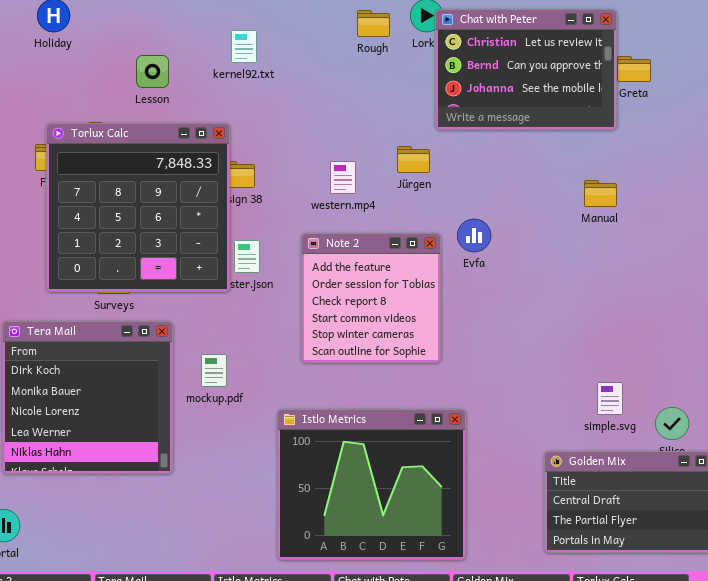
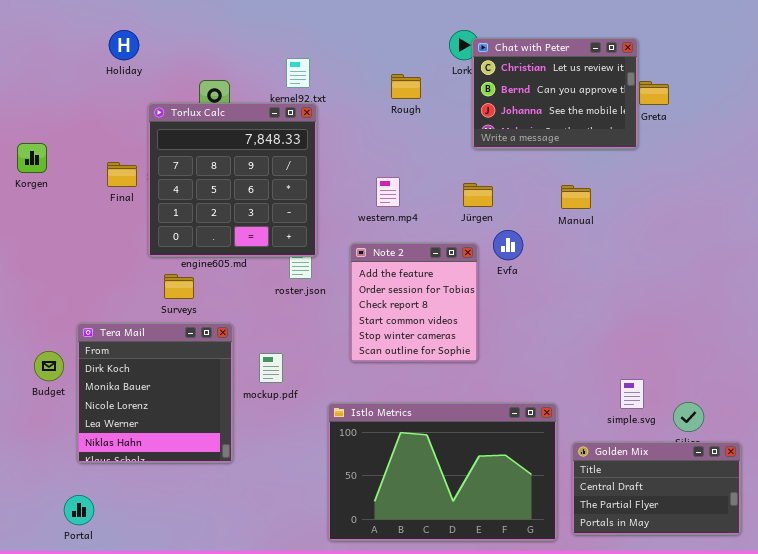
Rough: [357,10,390,37] -> [391,74,421,99], moved
Torlux Calc: [46,123,230,292] -> [148,103,317,257], moved
Jürgen: [397,146,430,173] -> [463,183,493,207], moved
Manual: [584,180,617,207] -> [561,185,591,209], moved
Istlo Metrics: [277,409,466,560] -> [328,403,557,541], resized

